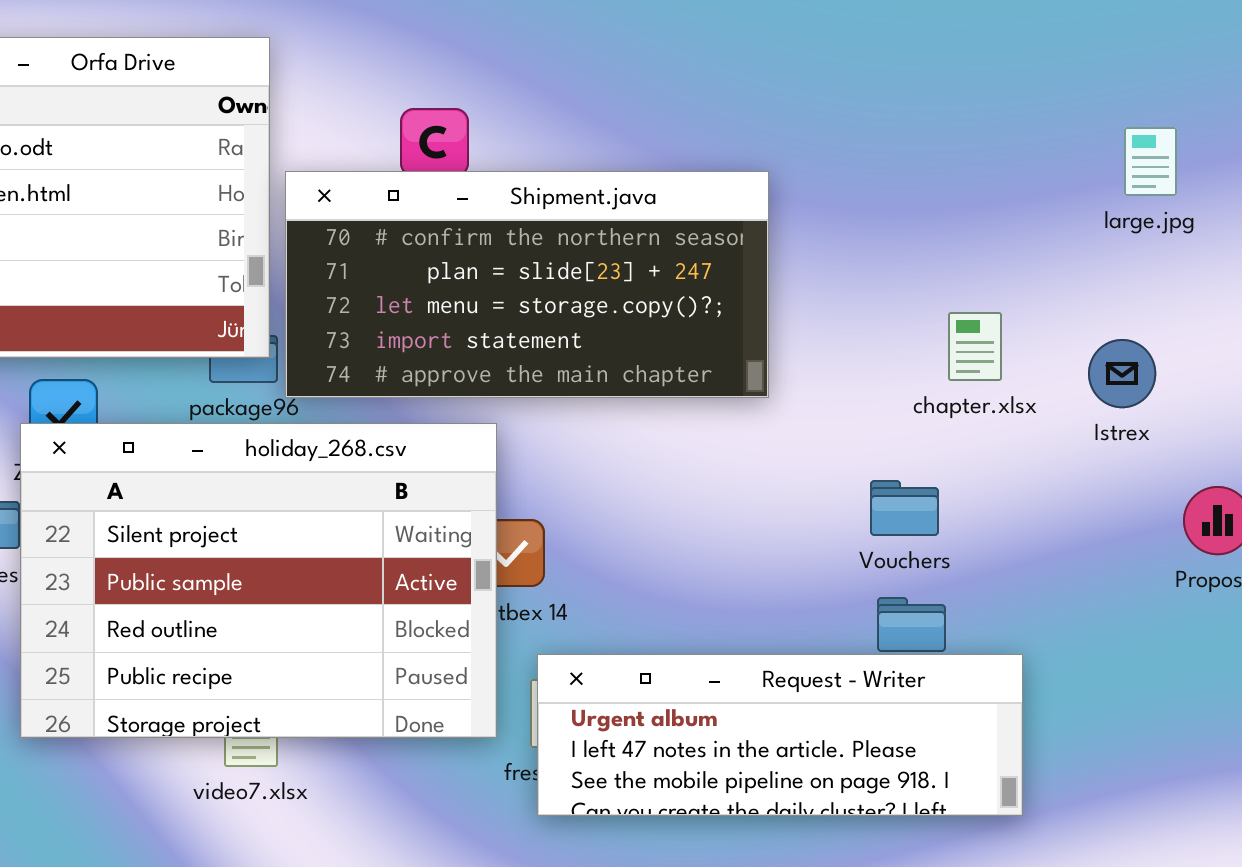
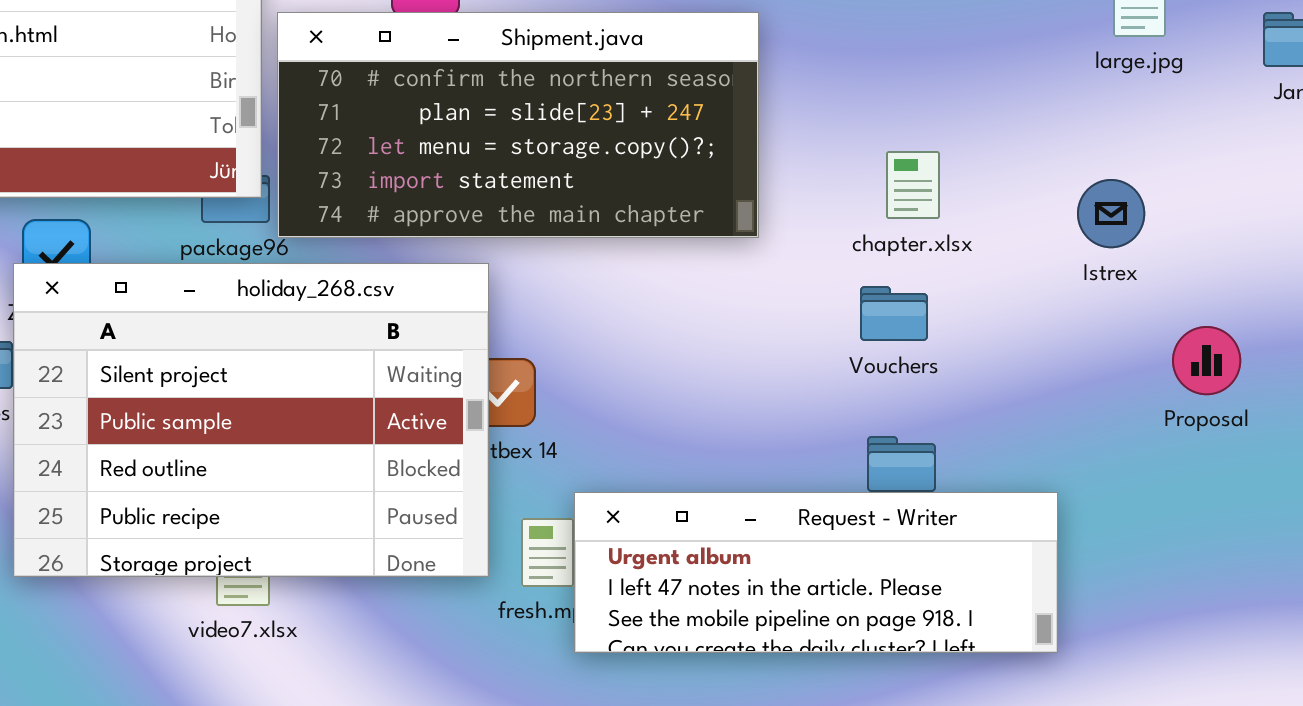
chapter.xlsx: [948,312,1002,381] -> [886,151,940,219], moved
Vouchers: [870,480,939,536] -> [860,286,928,341], moved
Request - Writer: [537,654,1023,816] -> [574,492,1058,653], moved

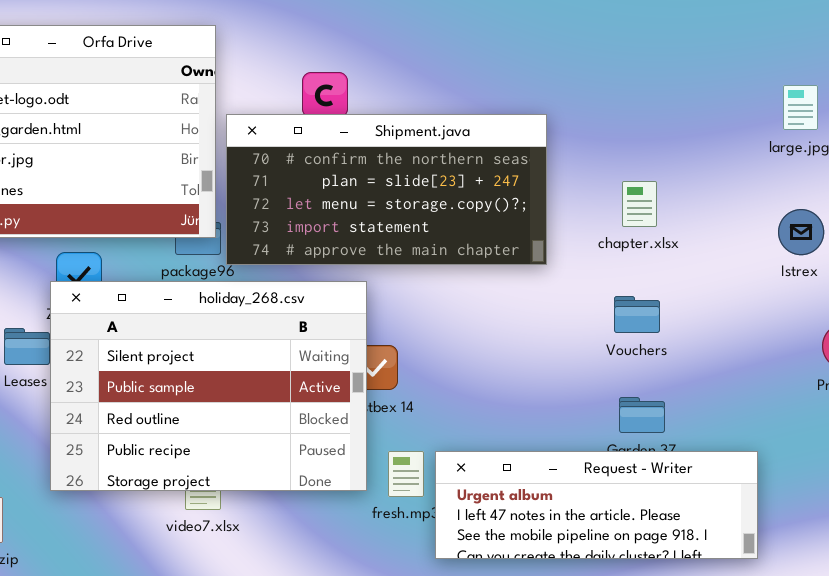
chapter.xlsx: [886,151,940,219] -> [622,181,657,227], moved
Istrex: [1077,179,1145,248] -> [778,209,824,255], moved
Request - Writer: [574,492,1058,653] -> [435,451,758,559], moved

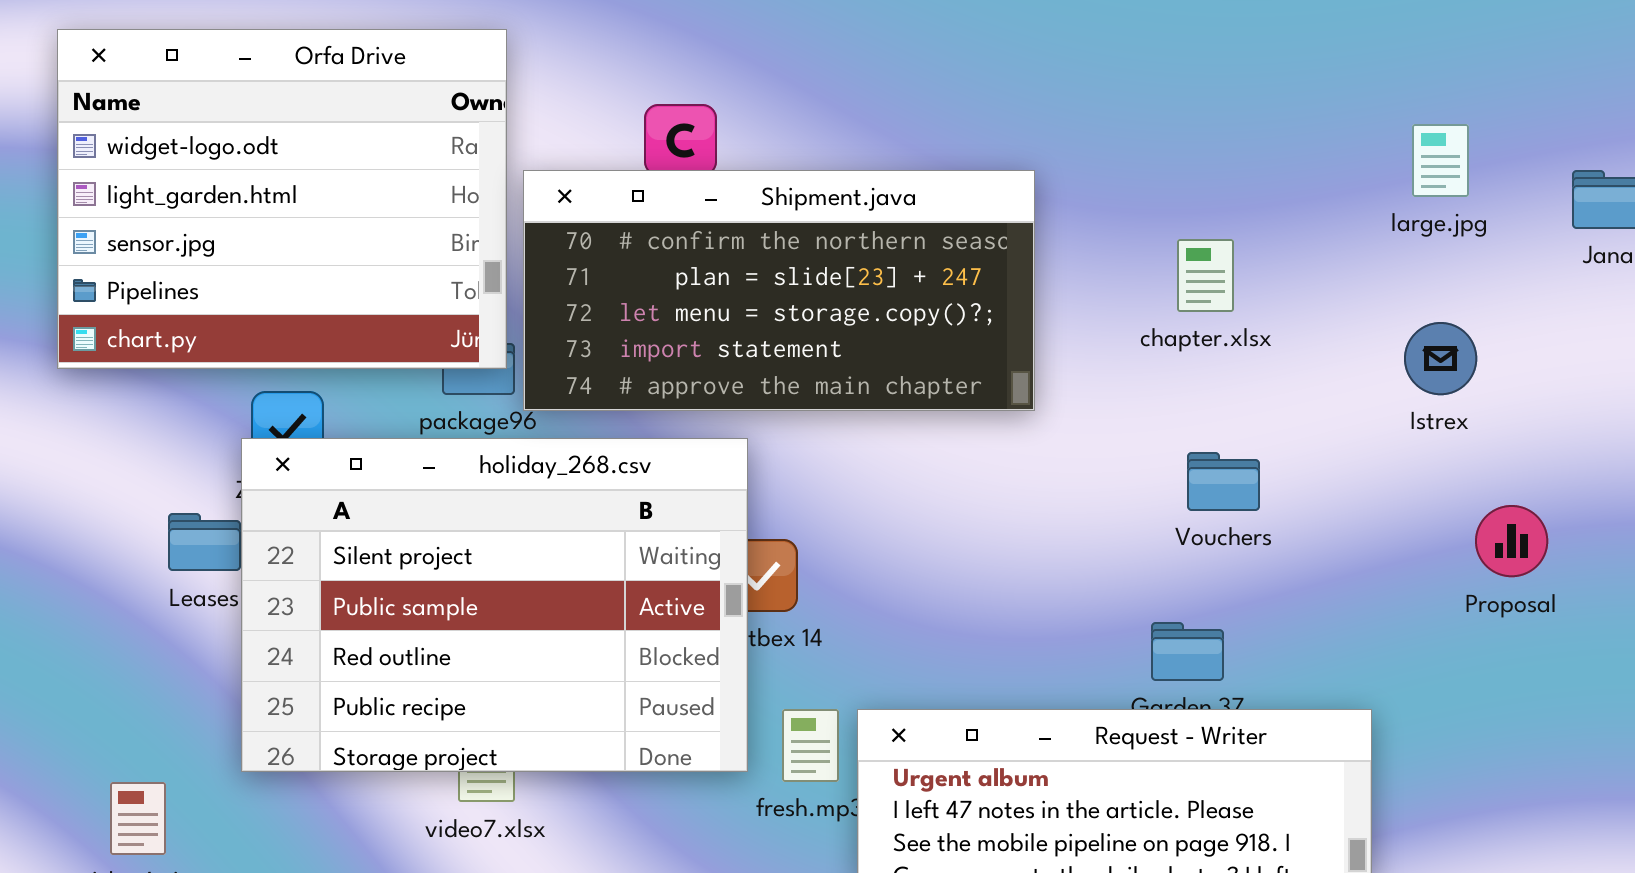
chapter.xlsx: [622,181,657,227] -> [1177,239,1234,312], moved
Vouchers: [614,296,660,333] -> [1187,452,1260,511], moved

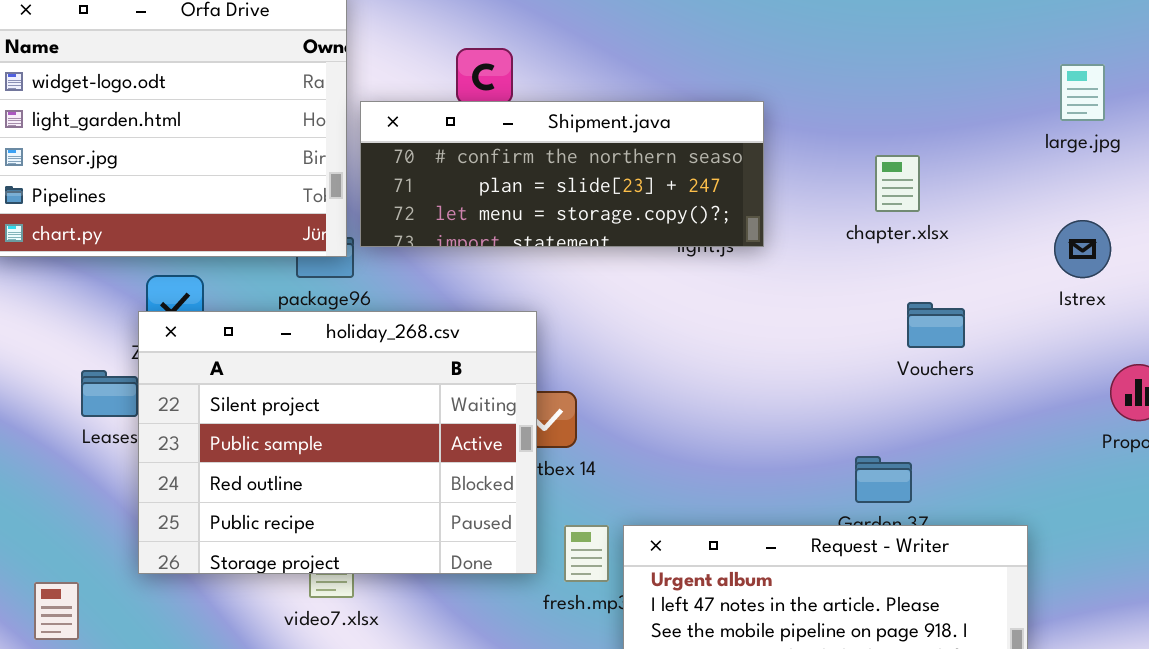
Shipment.java: [523,170,1035,411] -> [360,101,764,247], resized
Vouchers: [1187,452,1260,511] -> [907,302,965,348], moved

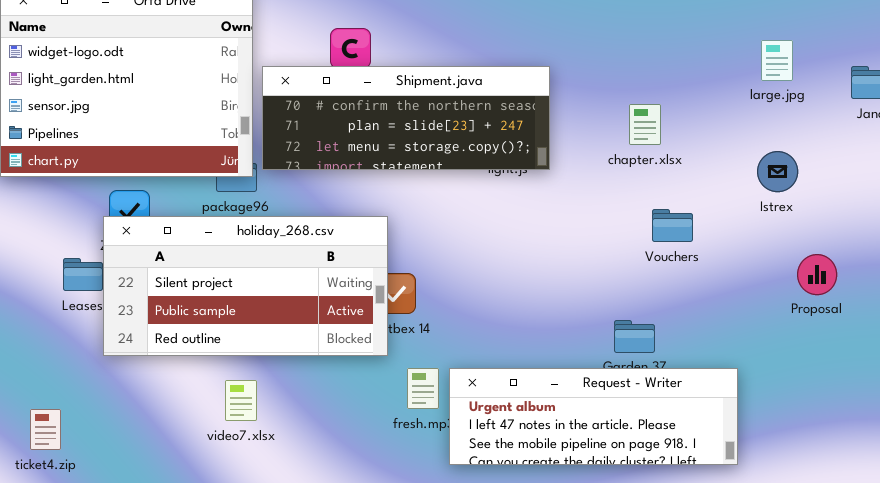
holiday_268.csv: [138,311,537,574] -> [103,216,388,356], resized

